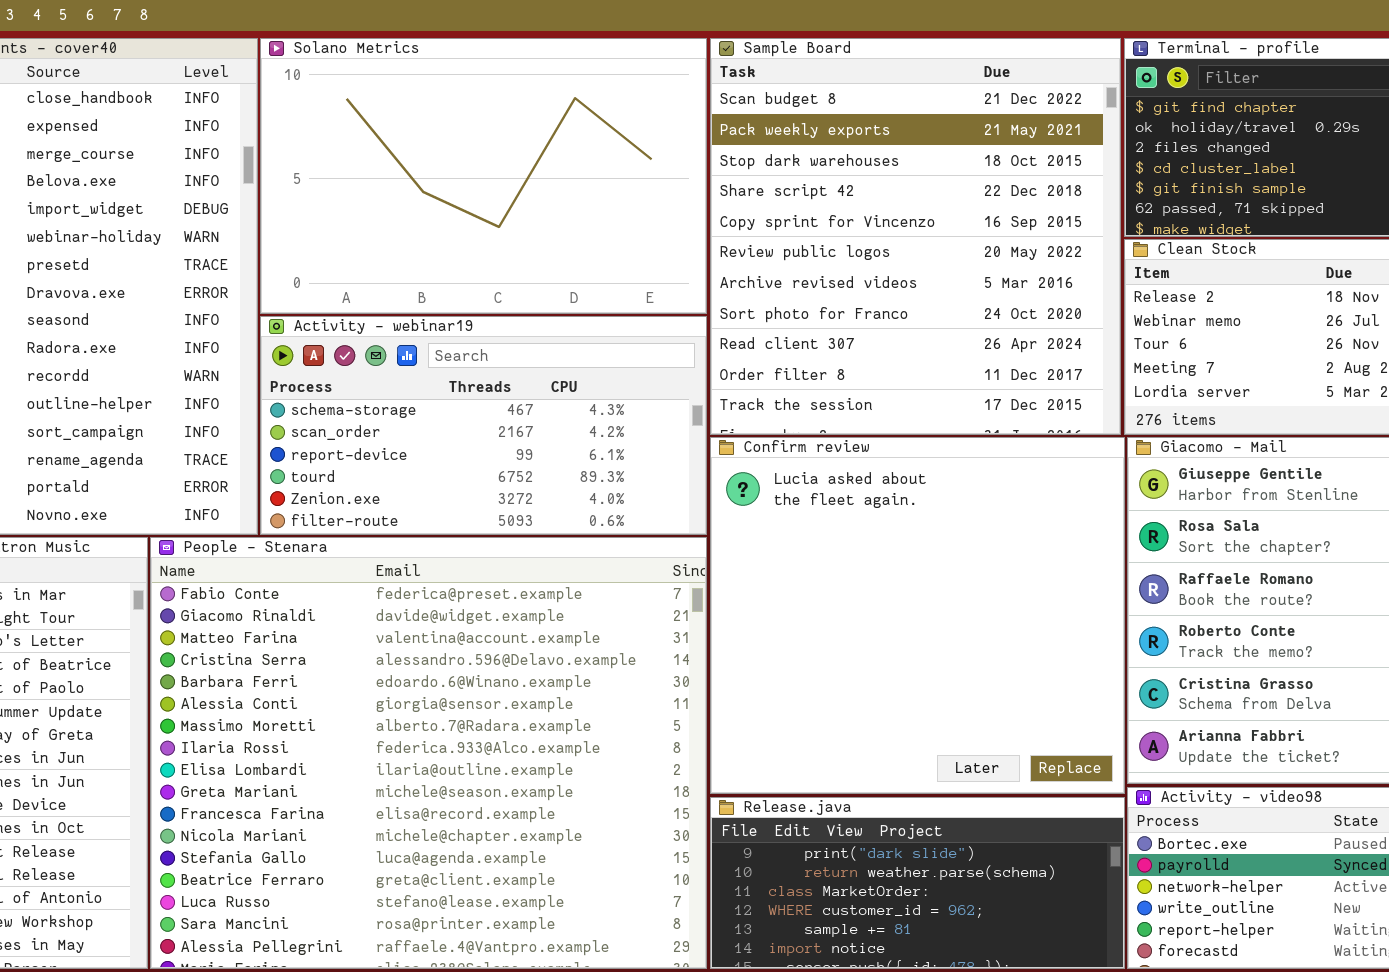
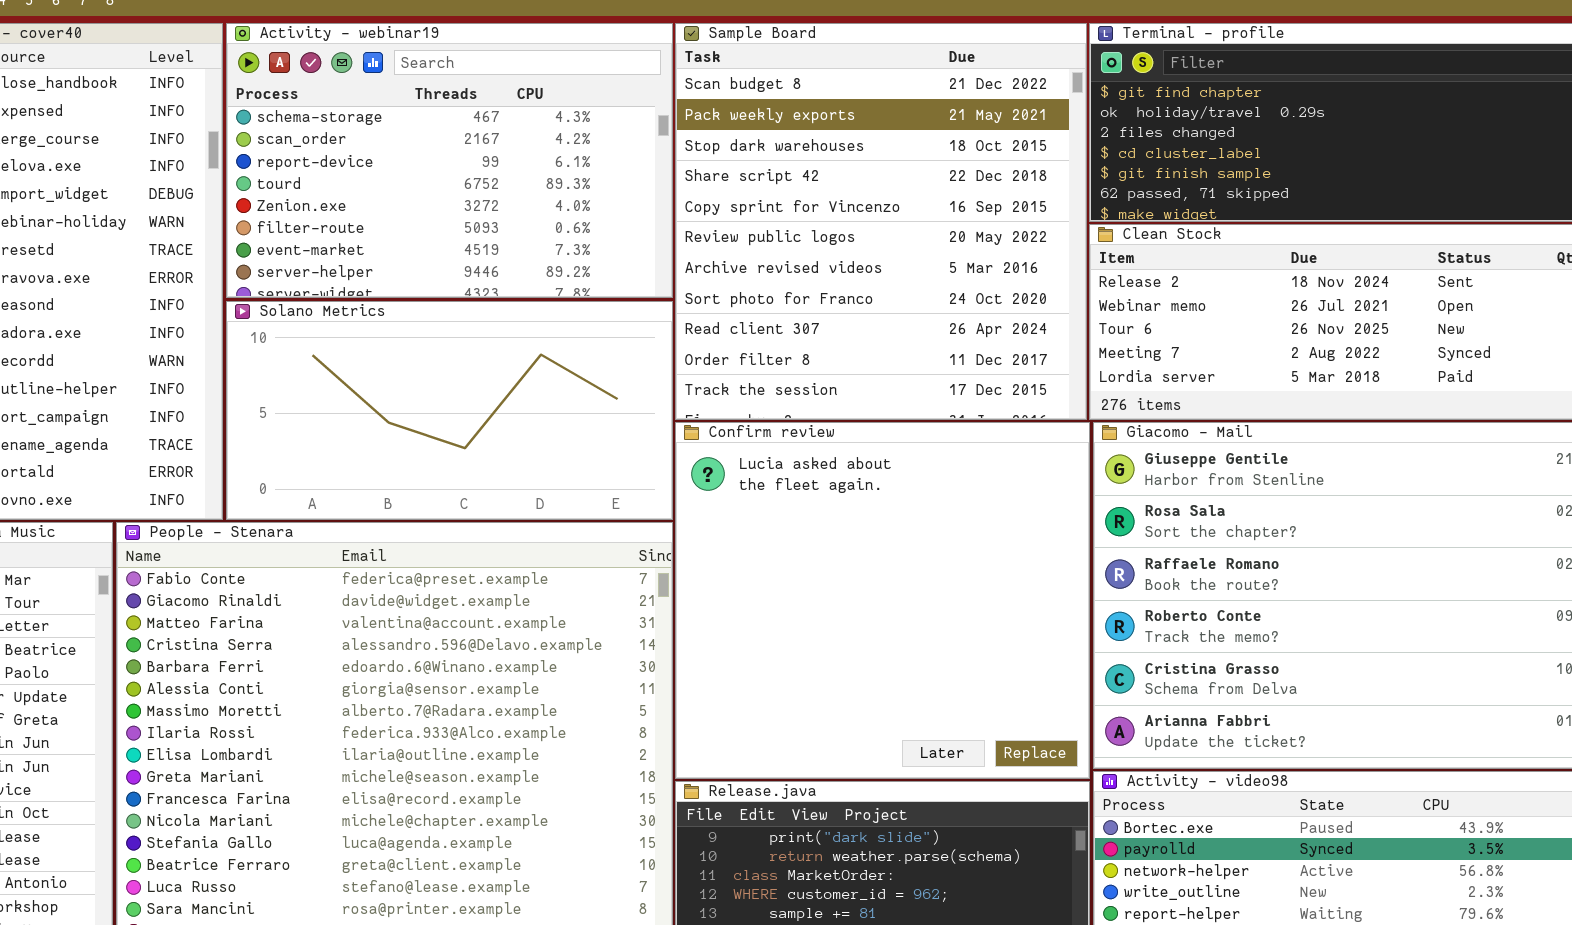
Solano Metrics: [260,38,707,314] -> [226,301,673,520], moved, resized
Activity - webinar19: [260,316,707,535] -> [226,23,673,298], moved, resized

